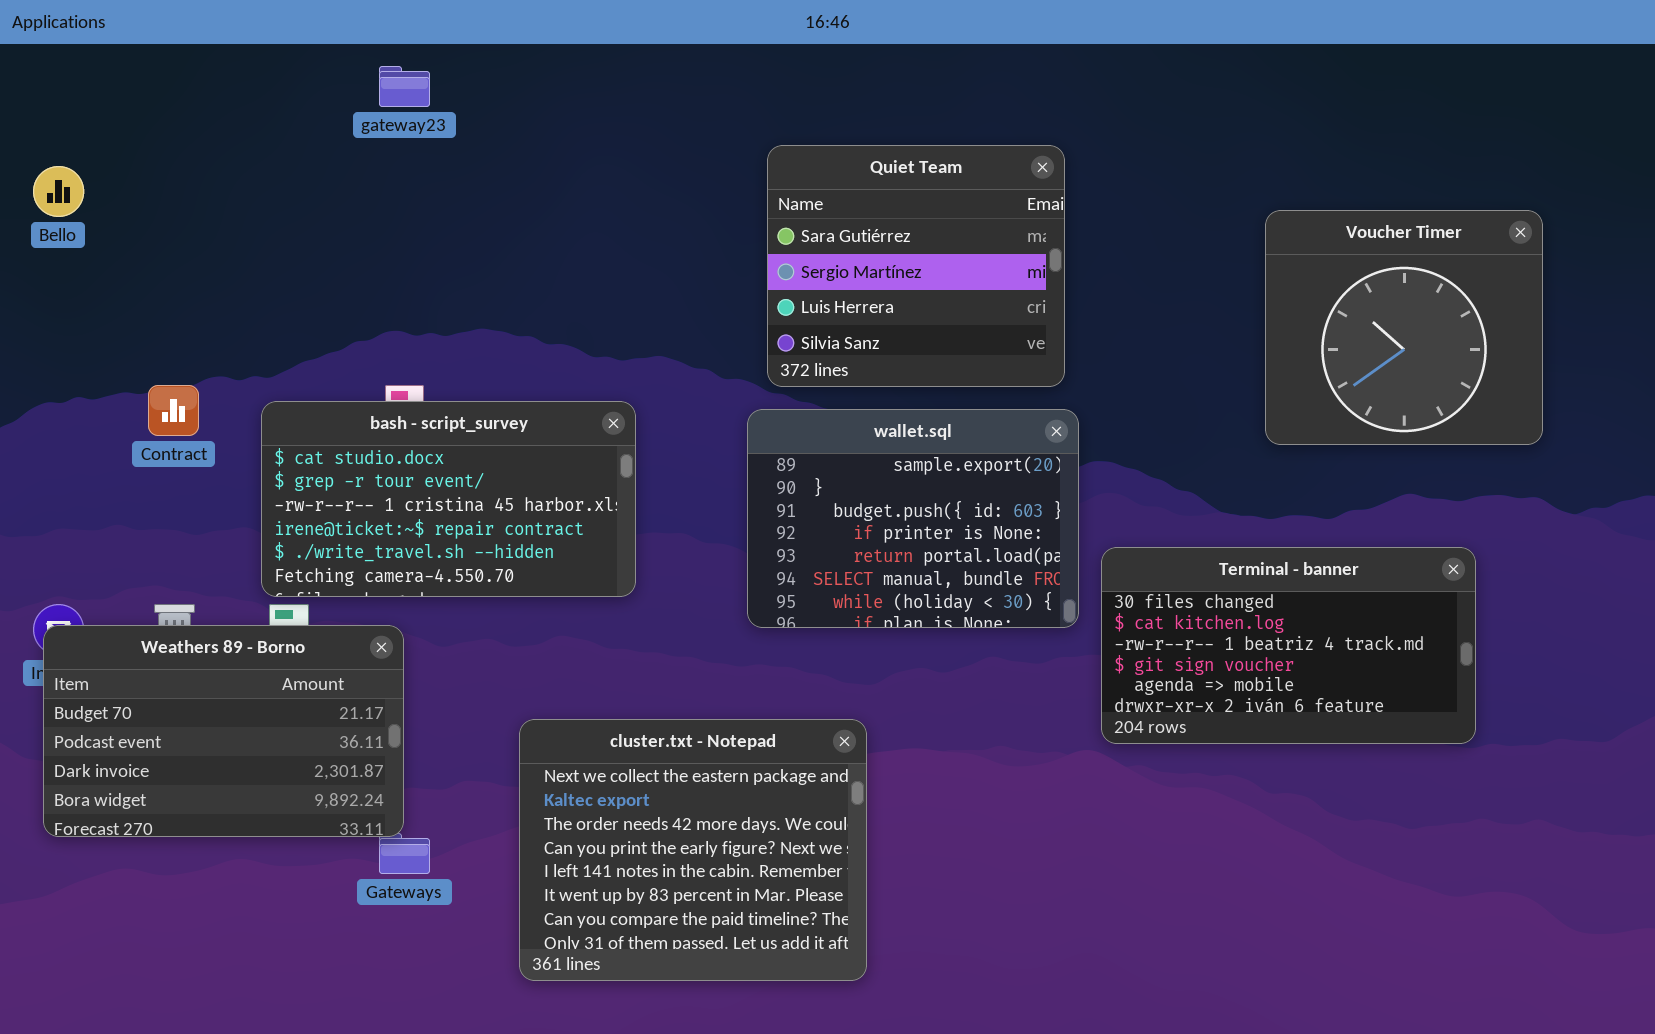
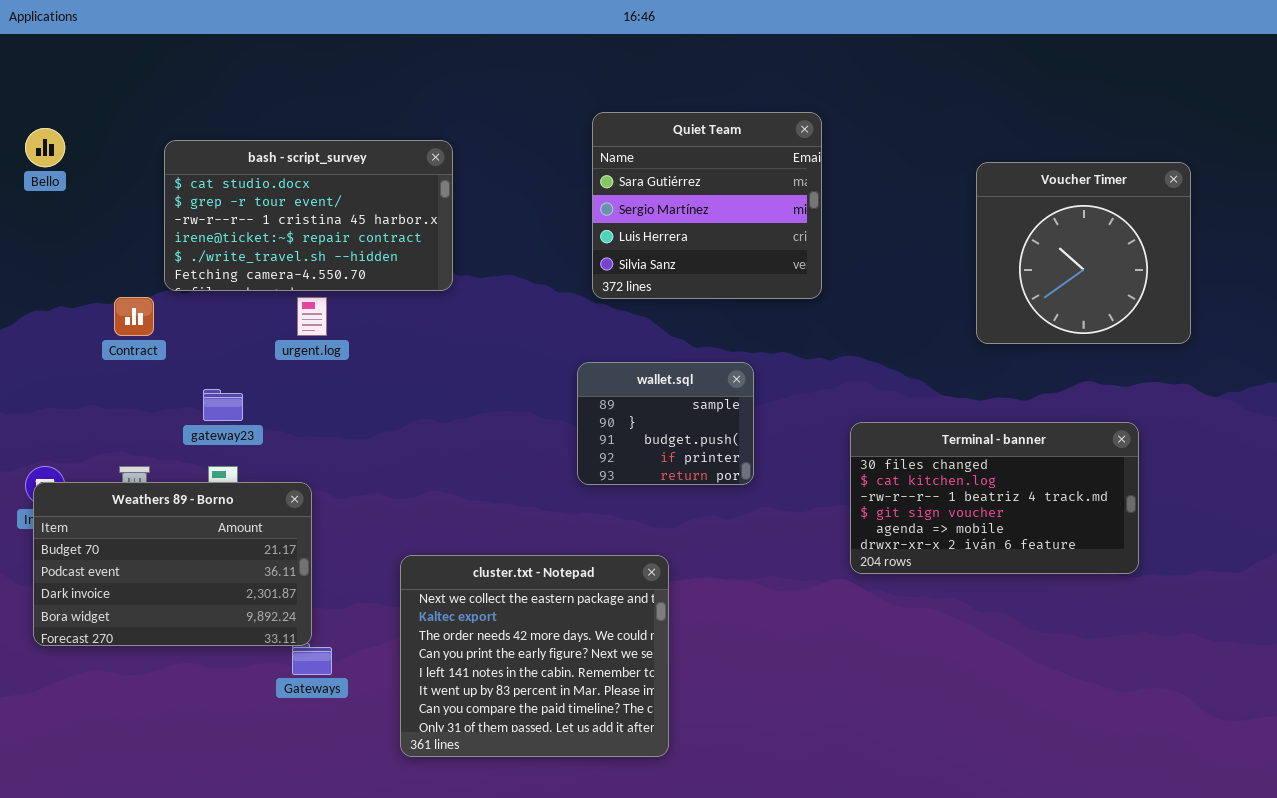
gateway23: [379,66,430,107] -> [203,389,243,421], moved
bash - script_survey: [261,401,636,597] -> [164,140,453,291], moved
wallet.sql: [747,409,1079,628] -> [577,362,754,485], resized

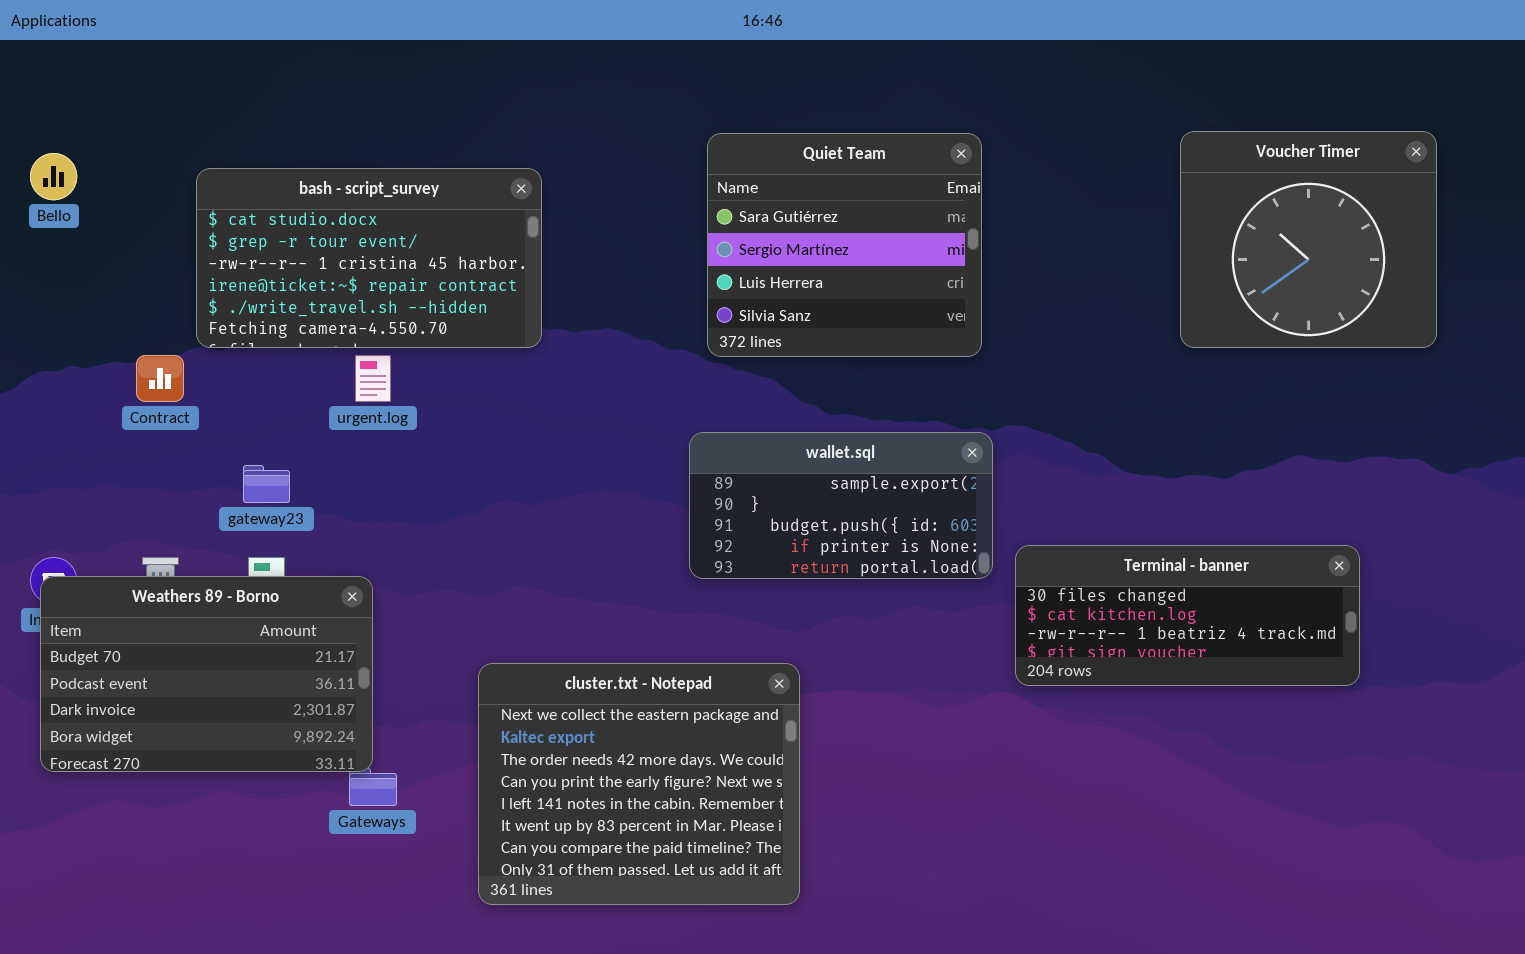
Voucher Timer: [976,162,1191,344] -> [1180,131,1437,348], moved
wallet.sql: [577,362,754,485] -> [689,432,993,579], resized
Terminal - banner: [850,422,1139,574] -> [1015,545,1360,686], resized

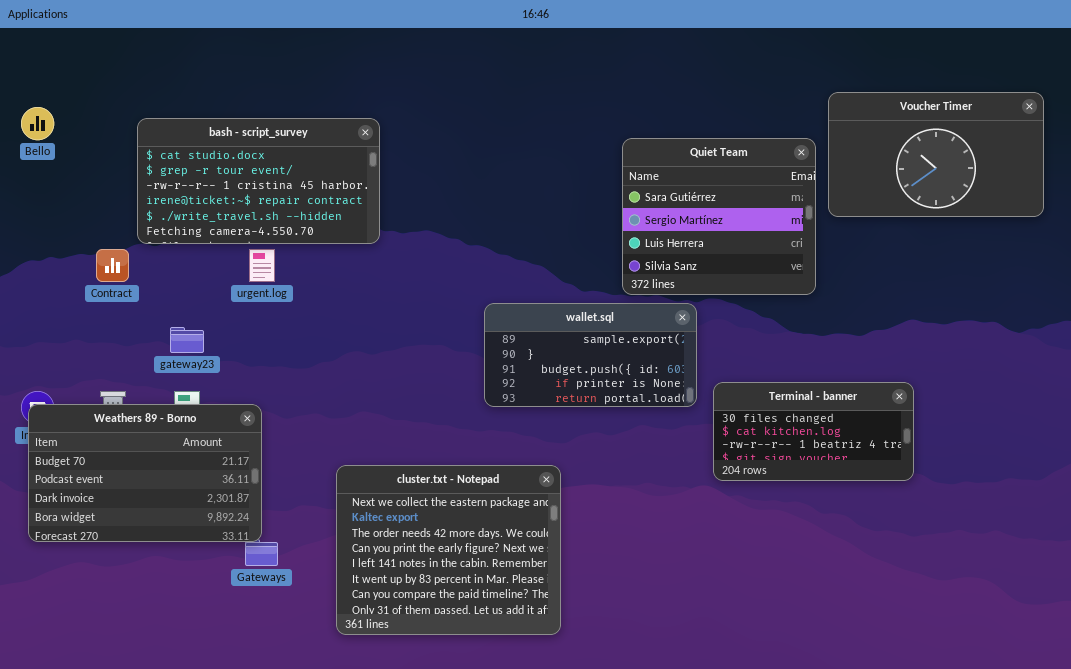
Voucher Timer: [1180,131,1437,348] -> [828,92,1044,217], resized
Quiet Team: [707,133,982,357] -> [622,138,816,295], moved
Terminal - banner: [1015,545,1360,686] -> [713,382,914,481], resized

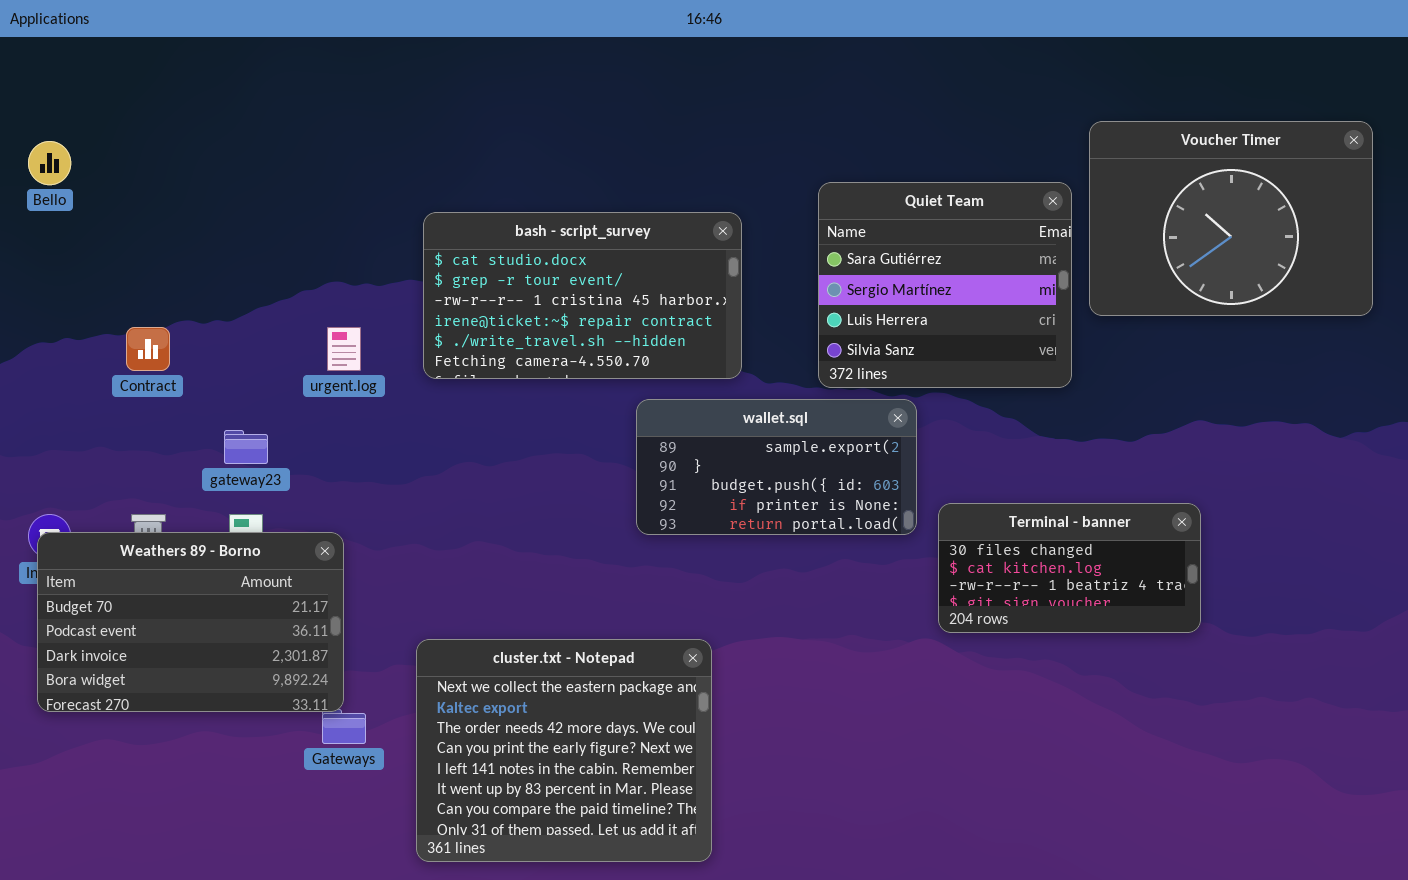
Voucher Timer: [828,92,1044,217] -> [1089,121,1373,316], resized
bash - script_survey: [137,118,380,244] -> [423,212,742,379], moved
cluster.txt - Notepad: [336,465,561,635] -> [416,639,712,862], moved

